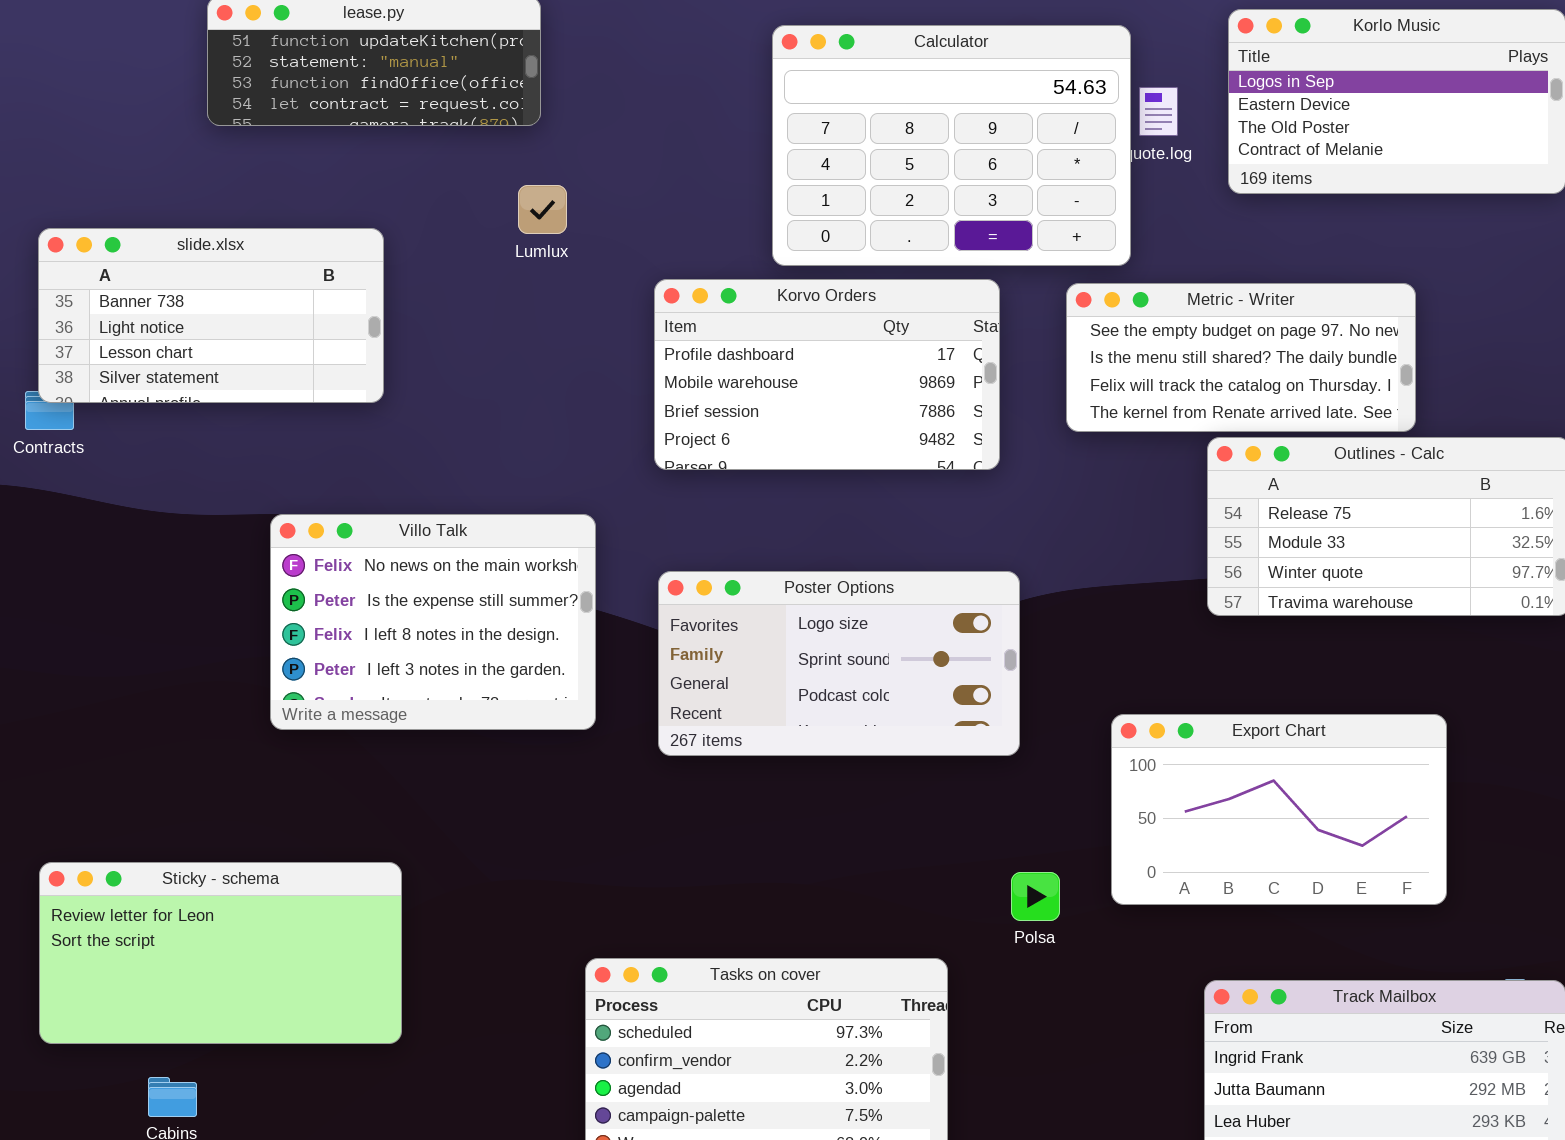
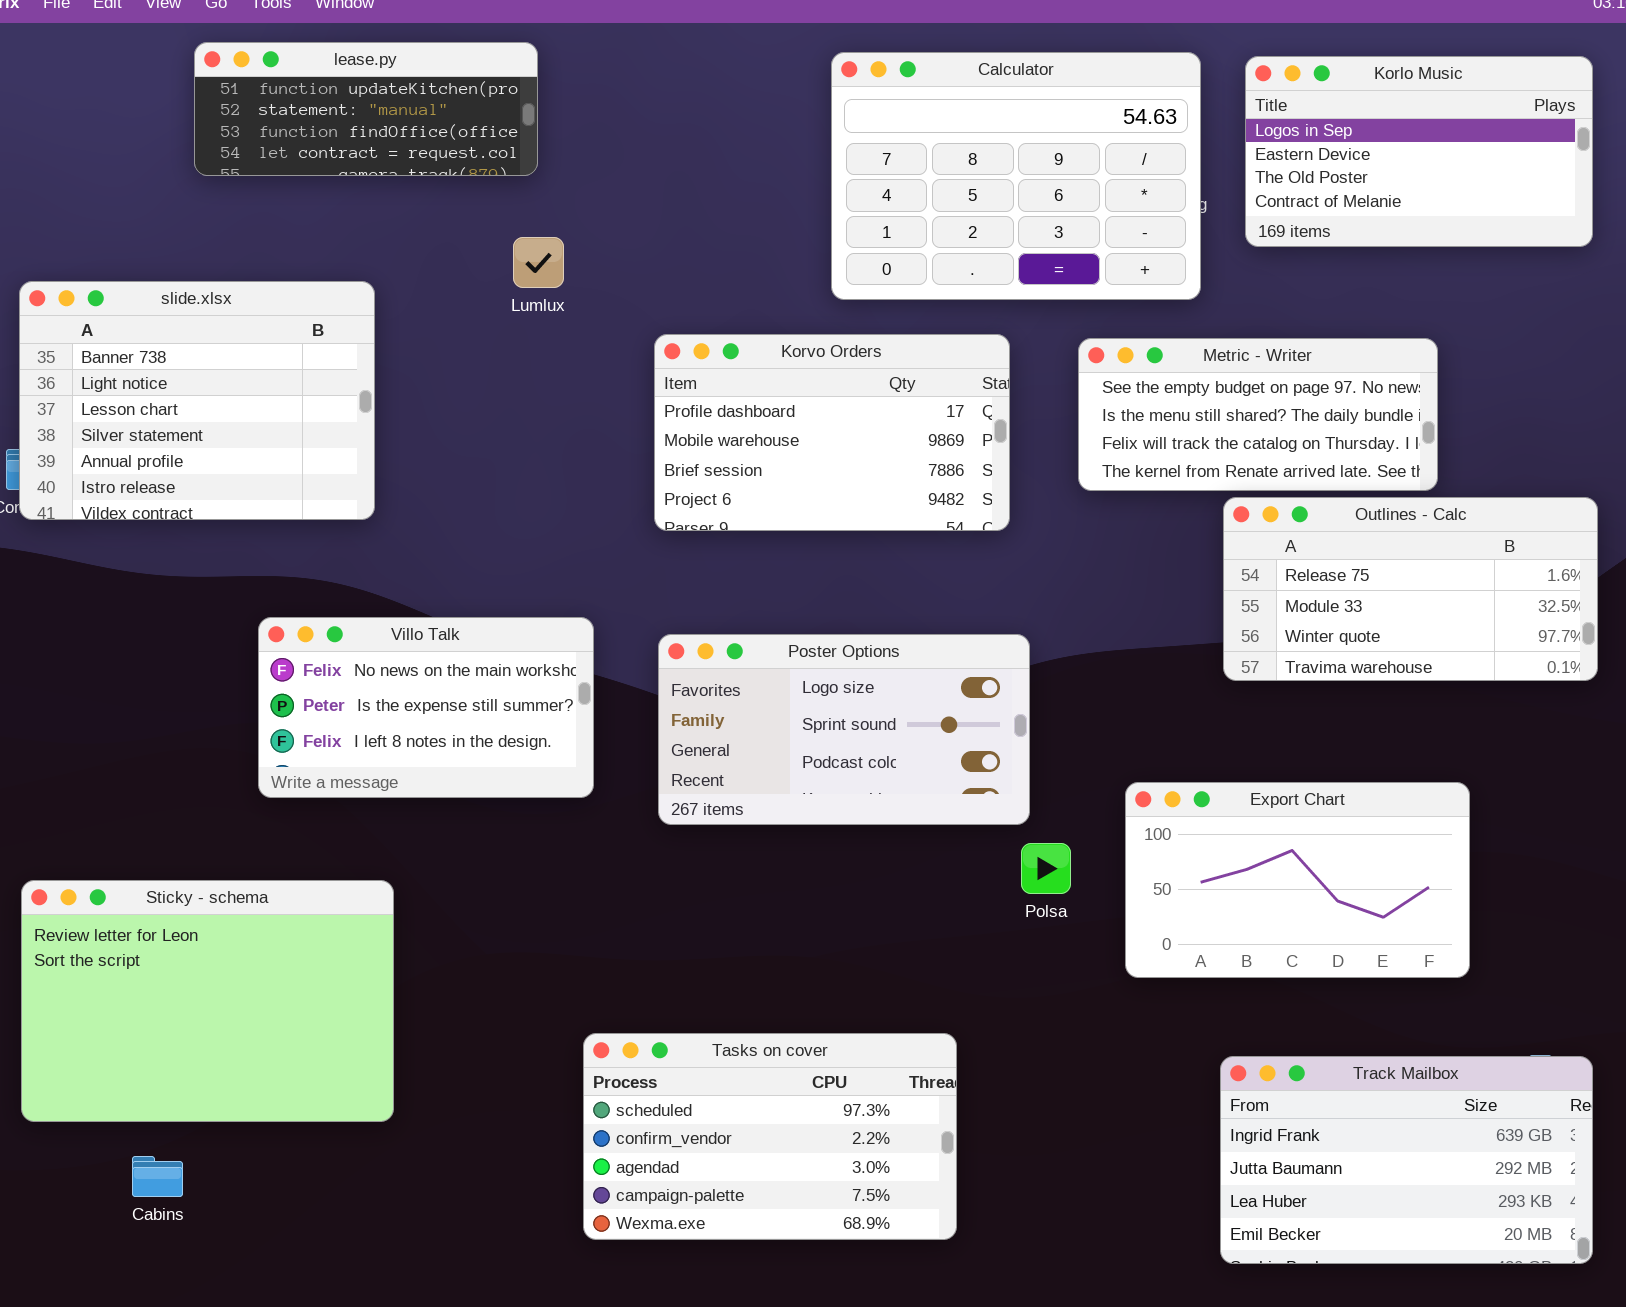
Calculator: [772,25,1131,266] -> [831,52,1201,300], moved
slide.xlsx: [38,228,384,403] -> [19,281,375,520], resized
Villo Talk: [270,514,596,730] -> [258,617,594,798], resized
Sticky - schema: [39,862,402,1044] -> [21,880,394,1122], resized
Polsa: [1011,872,1060,921] -> [1021,843,1071,894], moved

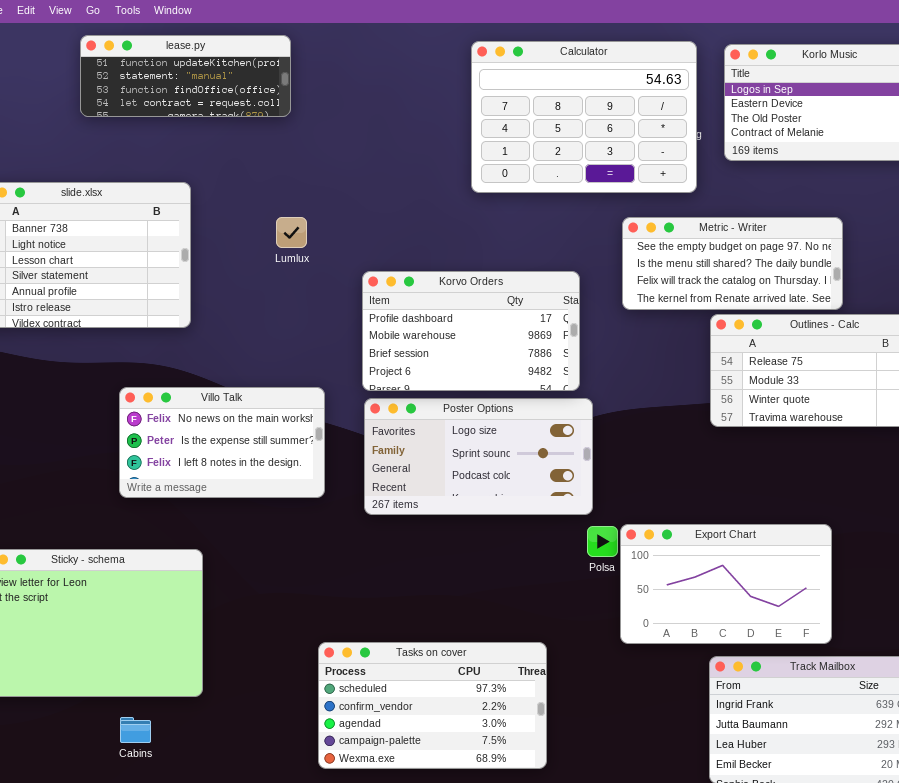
Lumlux: [513,237,564,288] -> [276,217,307,248], moved
Korvo Orders: [654,334,1010,531] -> [362,271,580,391], moved
Export Chart: [1125,782,1470,978] -> [620,524,832,644], moved
Cabins: [132,1156,183,1197] -> [120,717,151,743], moved

